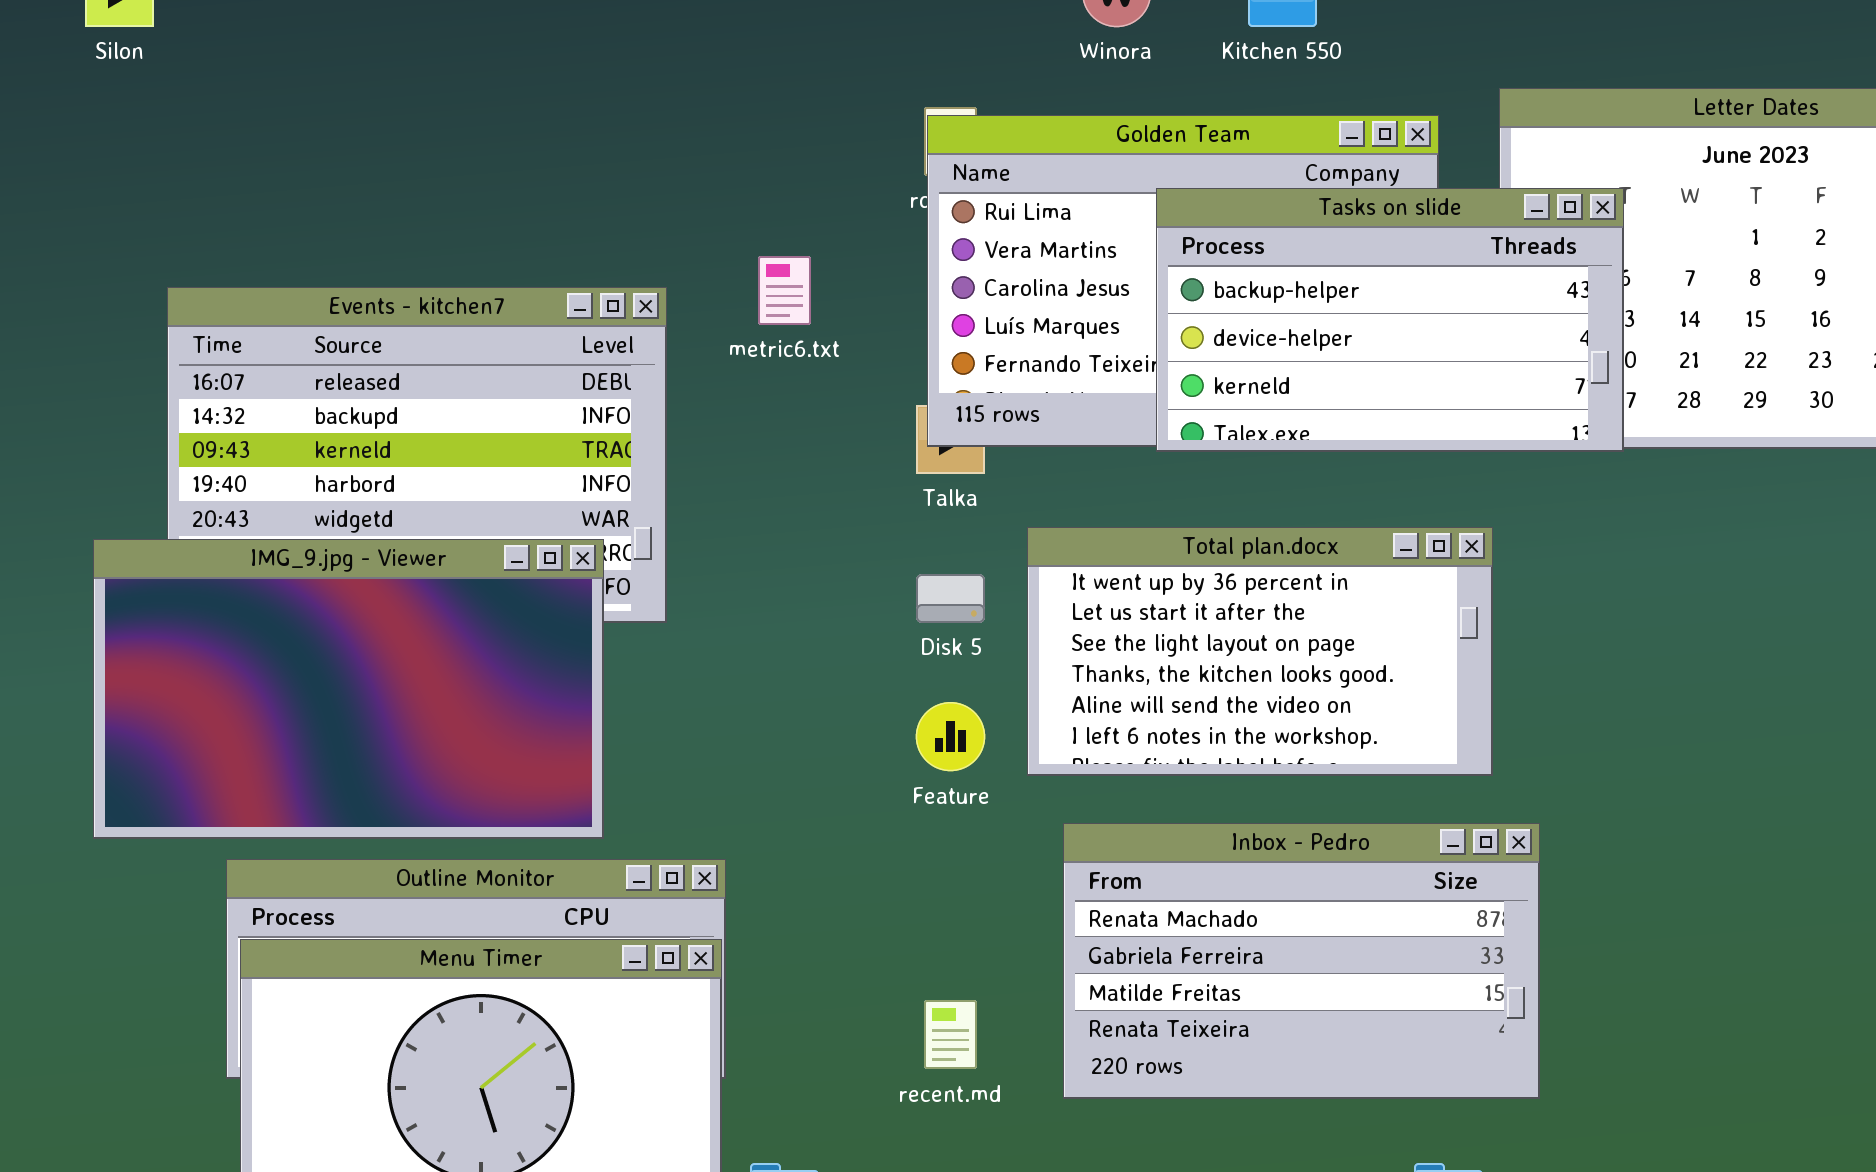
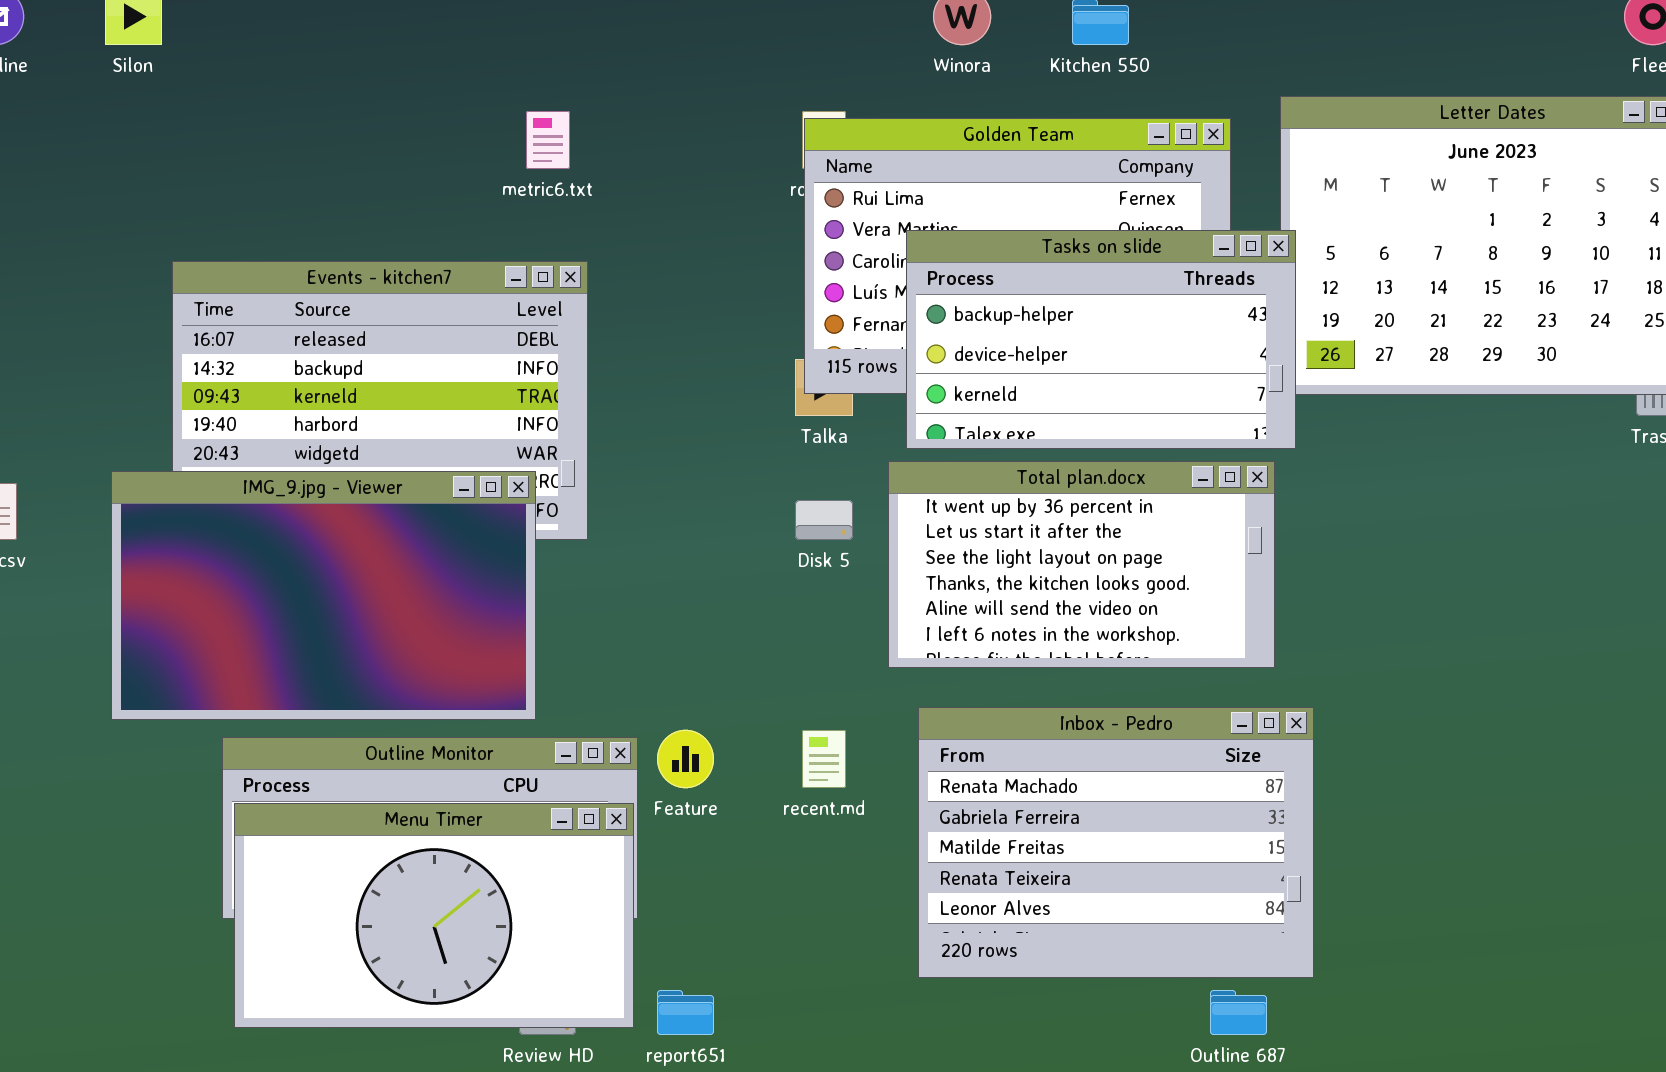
Tasks on slide: [1156,188,1624,452] -> [906,230,1296,449], moved
metric6.txt: [758,256,811,325] -> [526,111,570,169], moved
Feature: [916,702,985,771] -> [657,730,714,788], moved
Inbox - Pedro: [1063,823,1540,1099] -> [918,707,1314,978], resized
recent.md: [924,1000,977,1069] -> [802,730,846,788], moved

